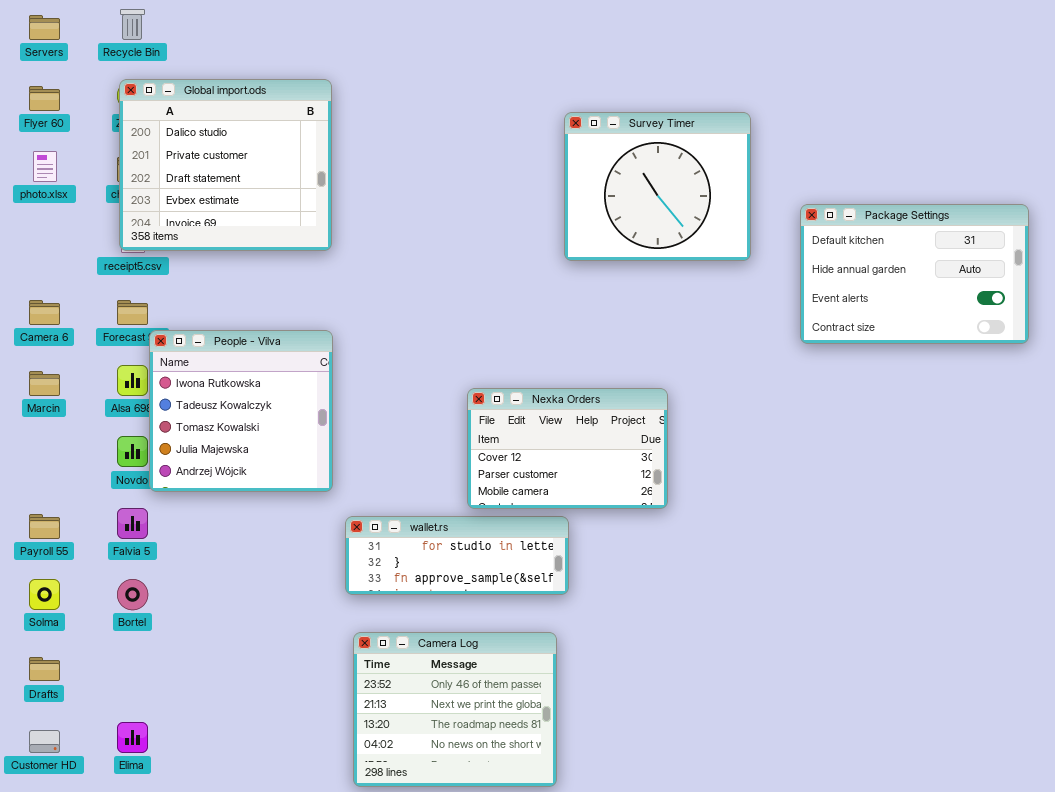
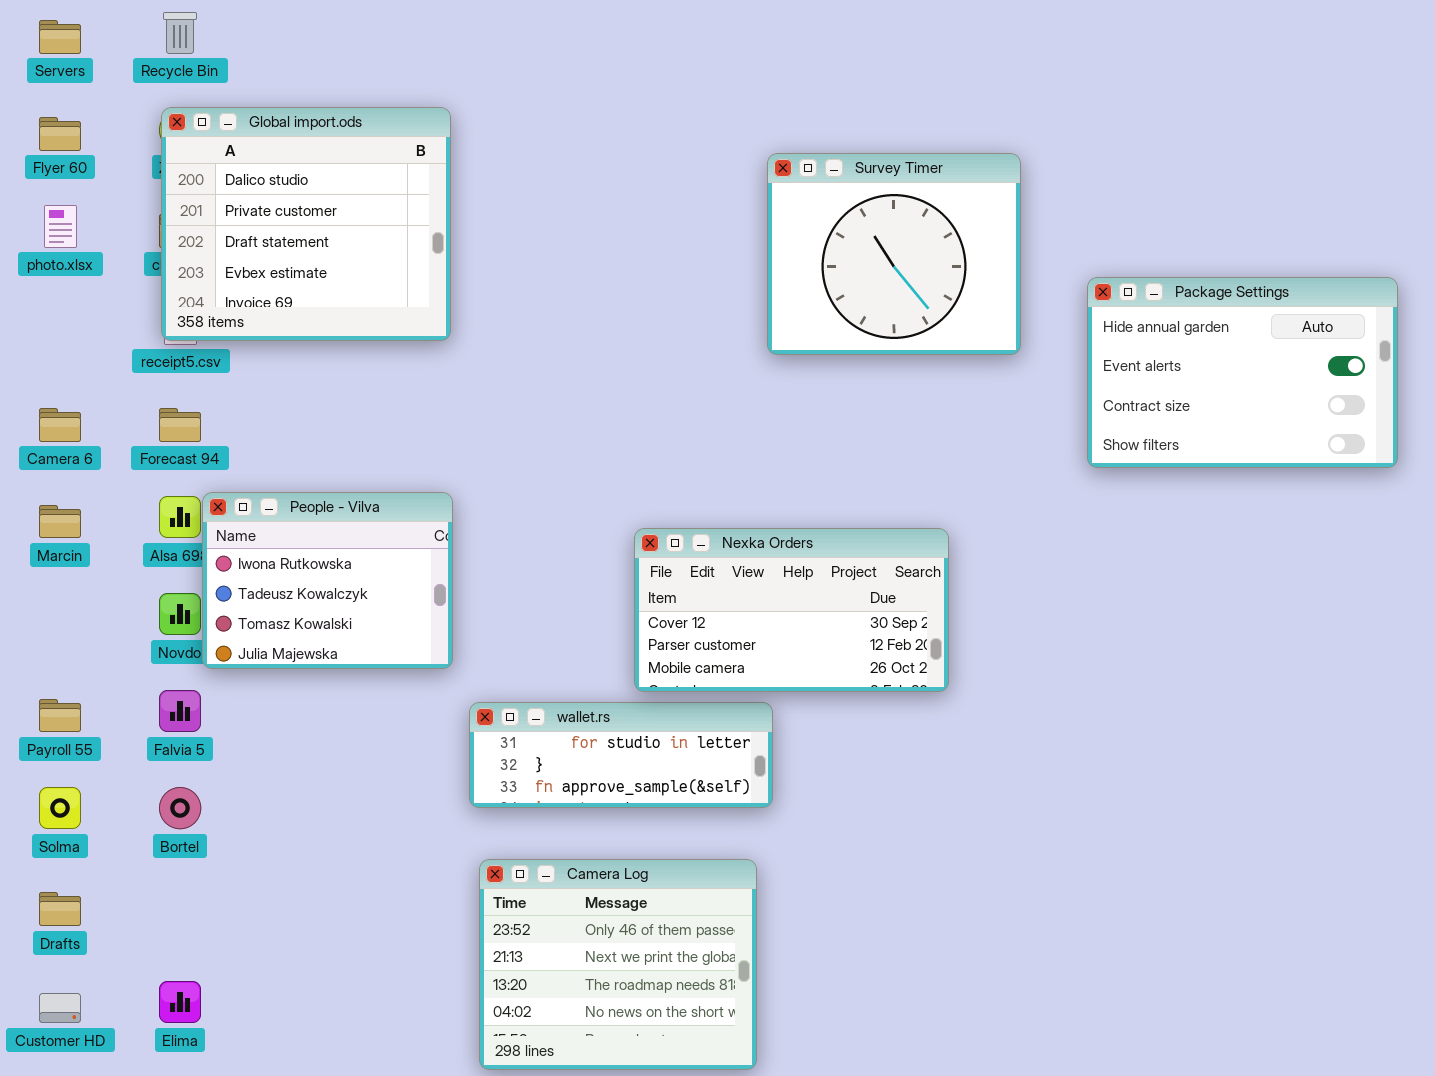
Package Settings: [800,204,1029,344] -> [1087,277,1398,468], scrolled down 1 row
People - Vilva: [149,330,333,492] -> [202,492,453,669], resized
Nexka Orders: [467,388,668,509] -> [634,528,949,692], resized

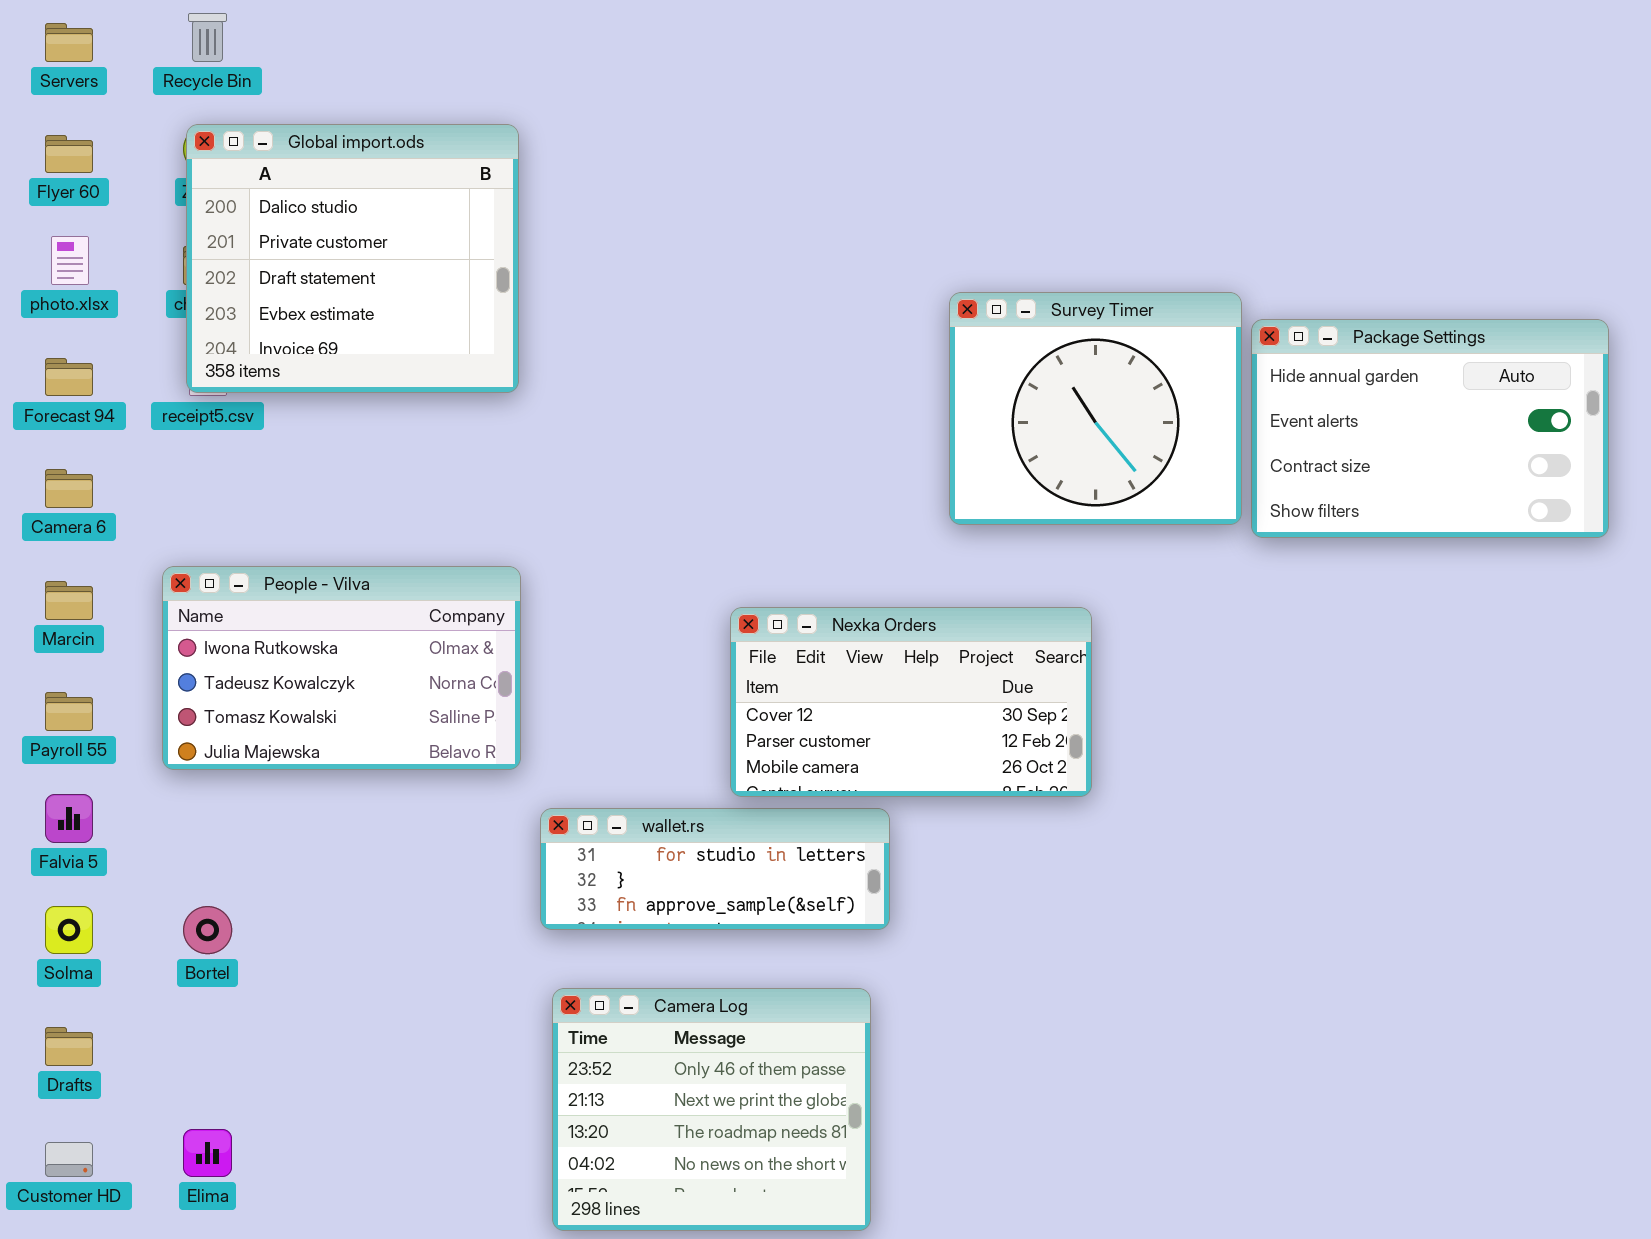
Survey Timer: [767,153,1021,355] -> [949,292,1242,525], moved
Forecast 94: [159,408,201,442] -> [45,358,93,396], moved
People - Vilva: [202,492,453,669] -> [162,566,521,770], resized
Falvia 5: [159,690,201,732] -> [45,794,93,843], moved
Payroll 55: [39,699,81,732] -> [45,692,93,731], moved

